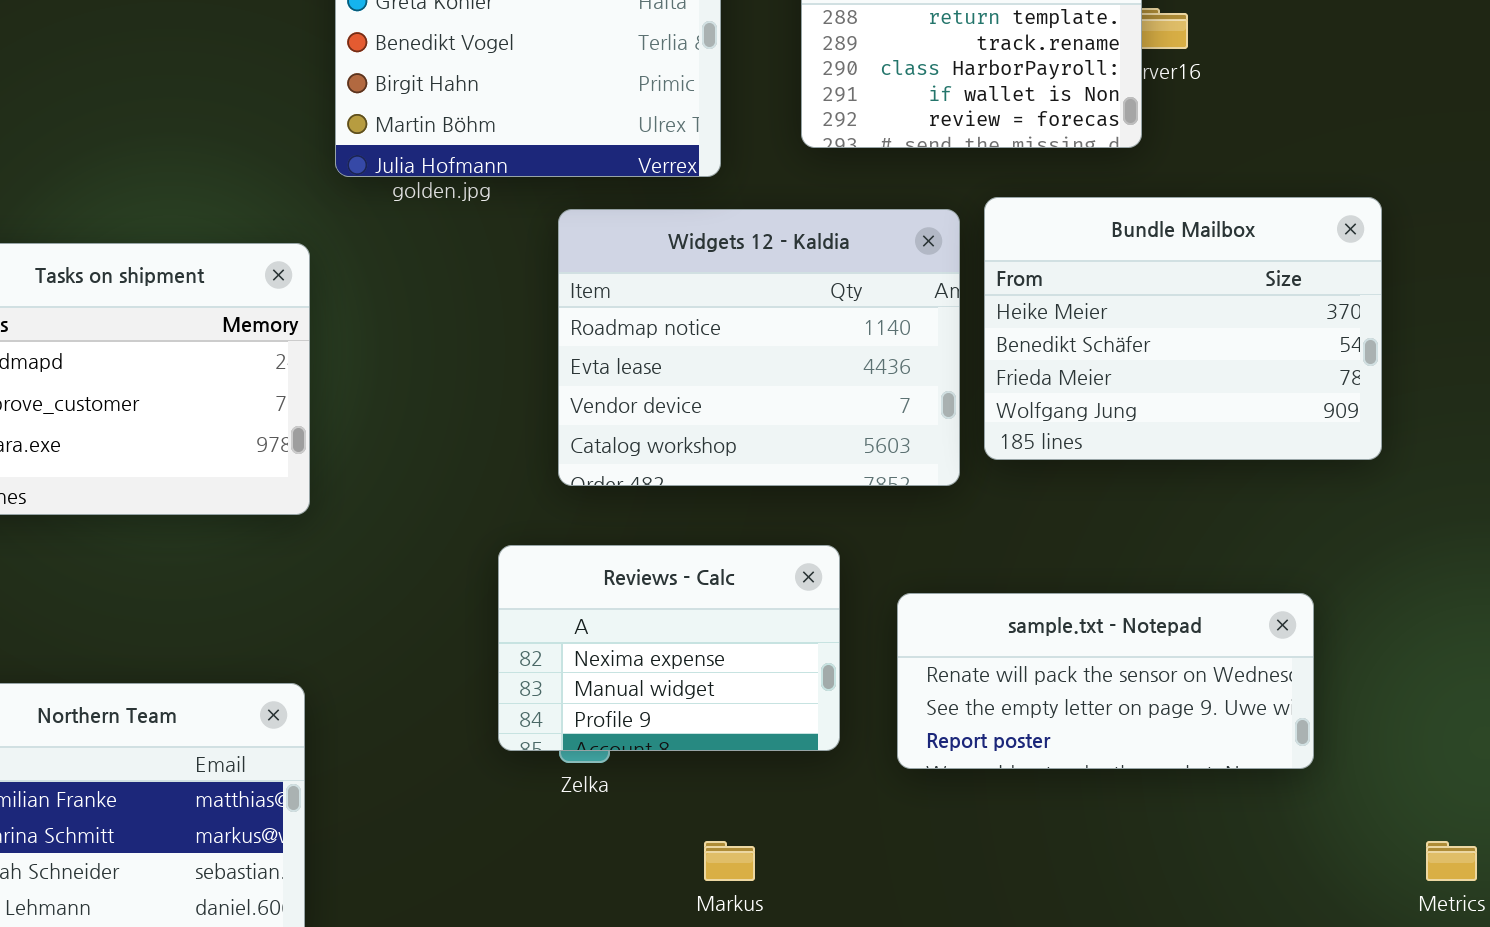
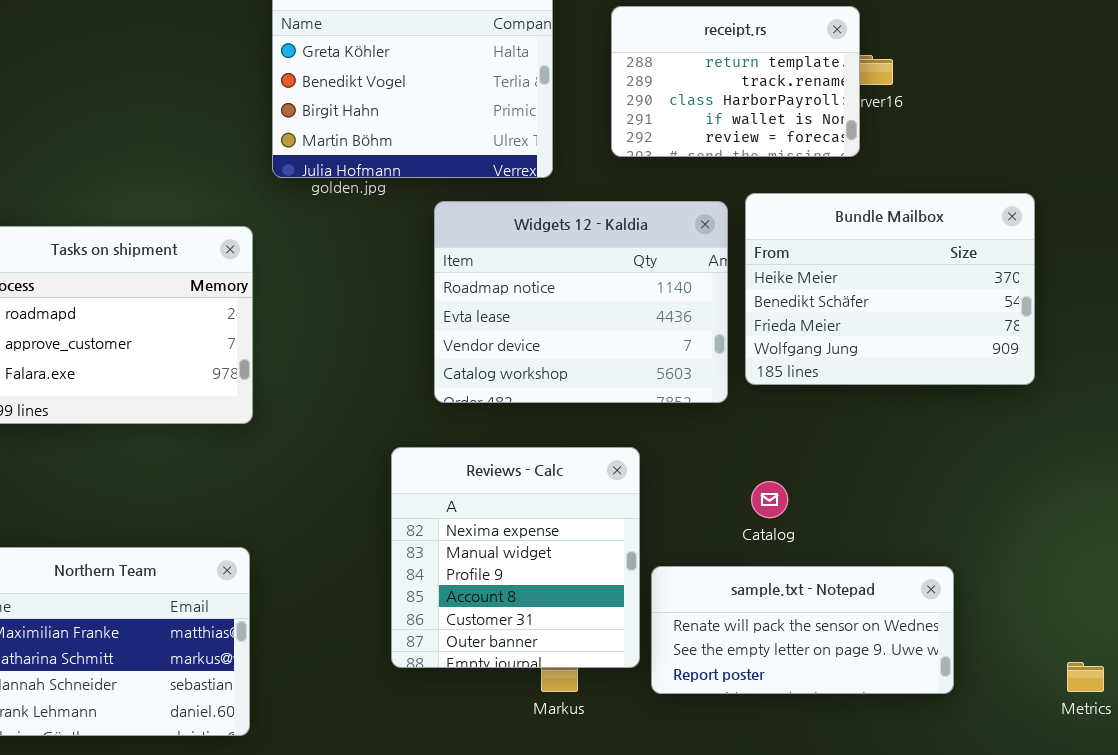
Reviews - Calc: [498,545,840,751] -> [391,447,640,668], resized
sample.txt - Notepad: [897,593,1314,769] -> [651,566,954,694], moved

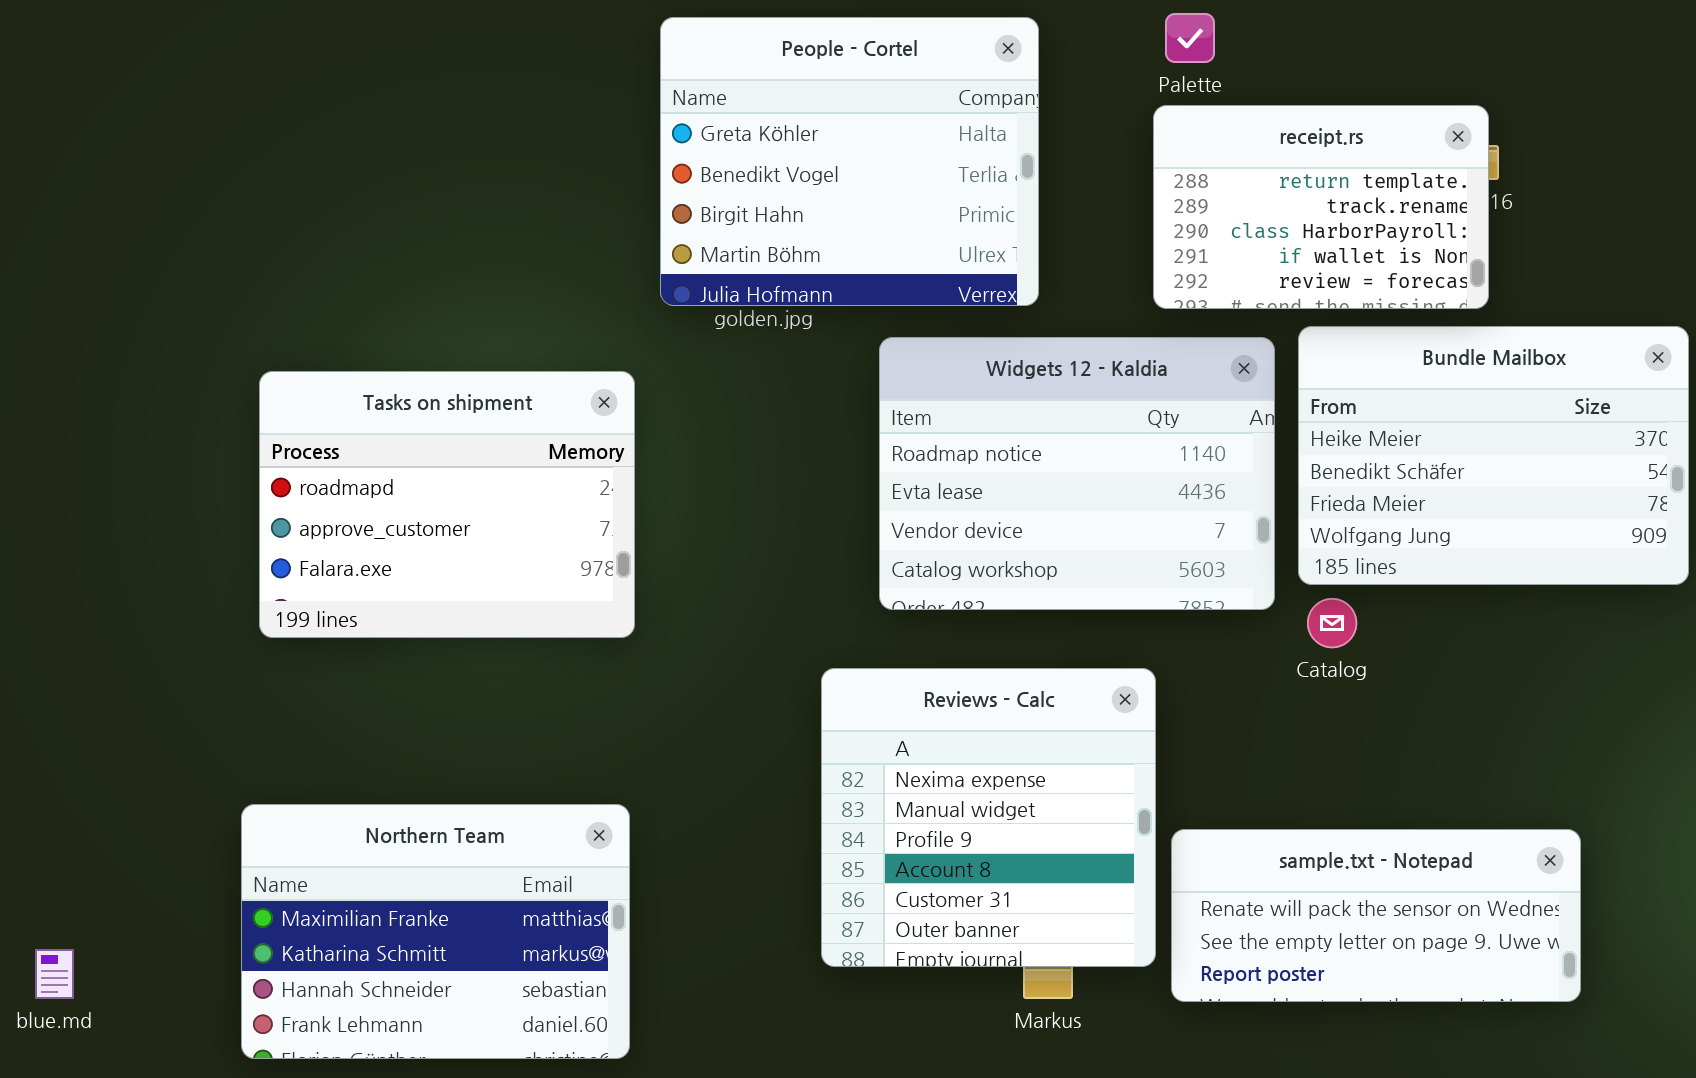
receipt.rs: [611,6,860,157] -> [1153,105,1489,309], moved
Catalog: [751,481,788,518] -> [1307,598,1357,648], moved

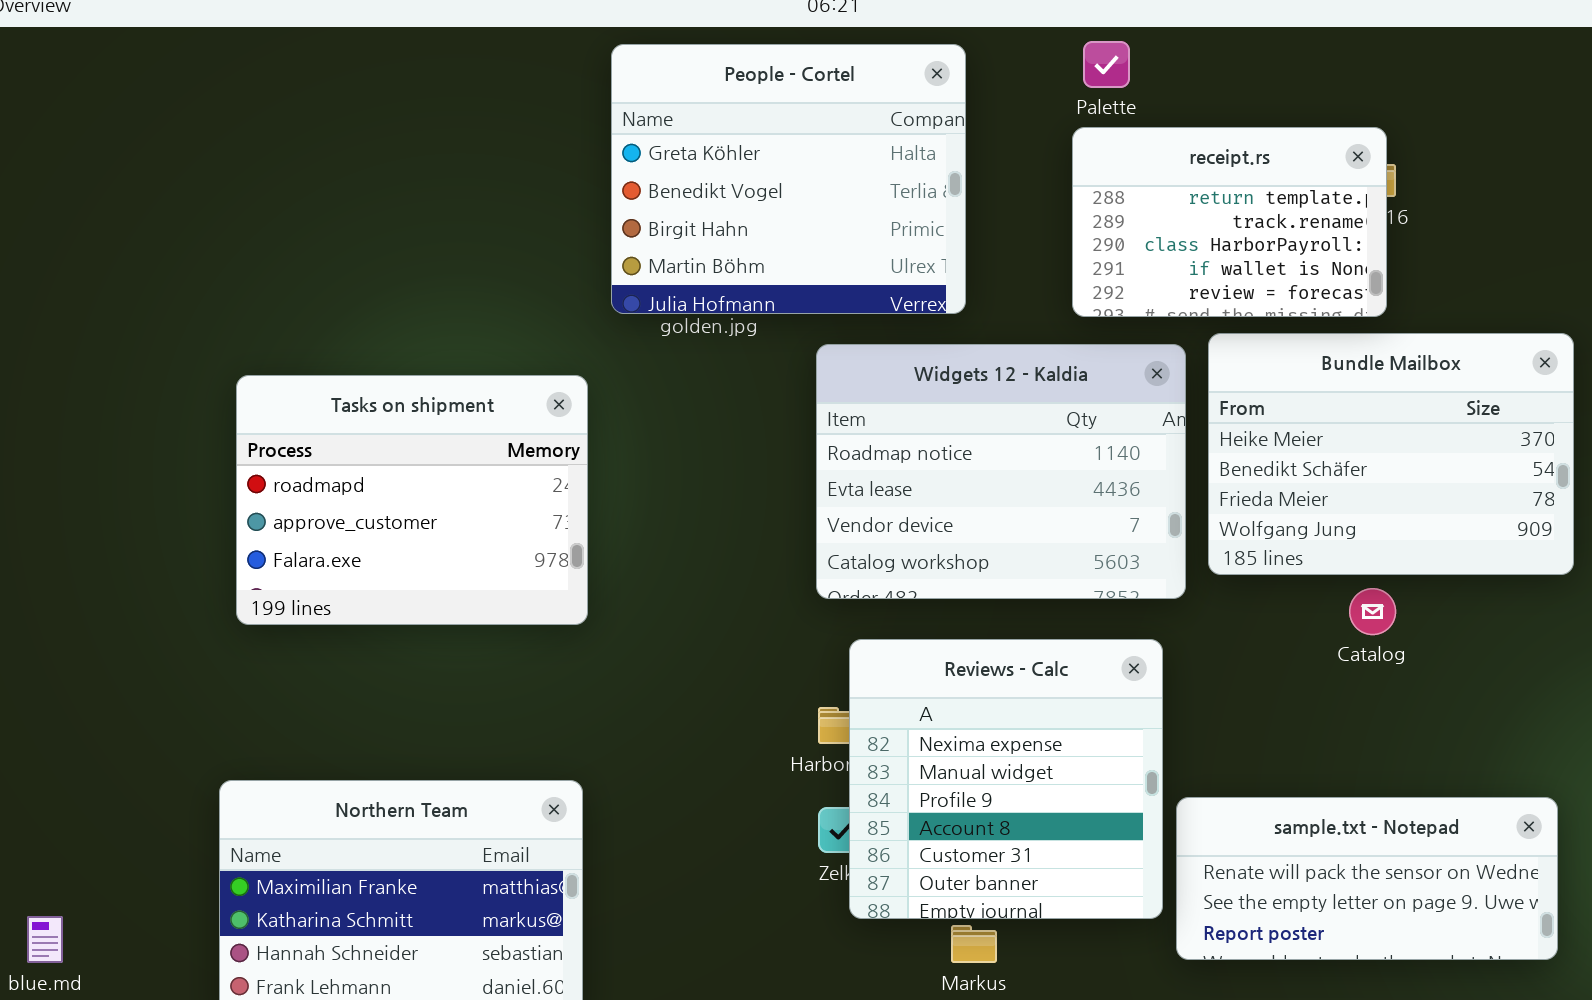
Catalog: [1307,598,1357,648] -> [1349,588,1396,635], moved
Reviews - Calc: [821,668,1156,967] -> [849,639,1163,919], moved
sample.txt - Notepad: [1171,829,1581,1002] -> [1176,797,1558,960], moved

